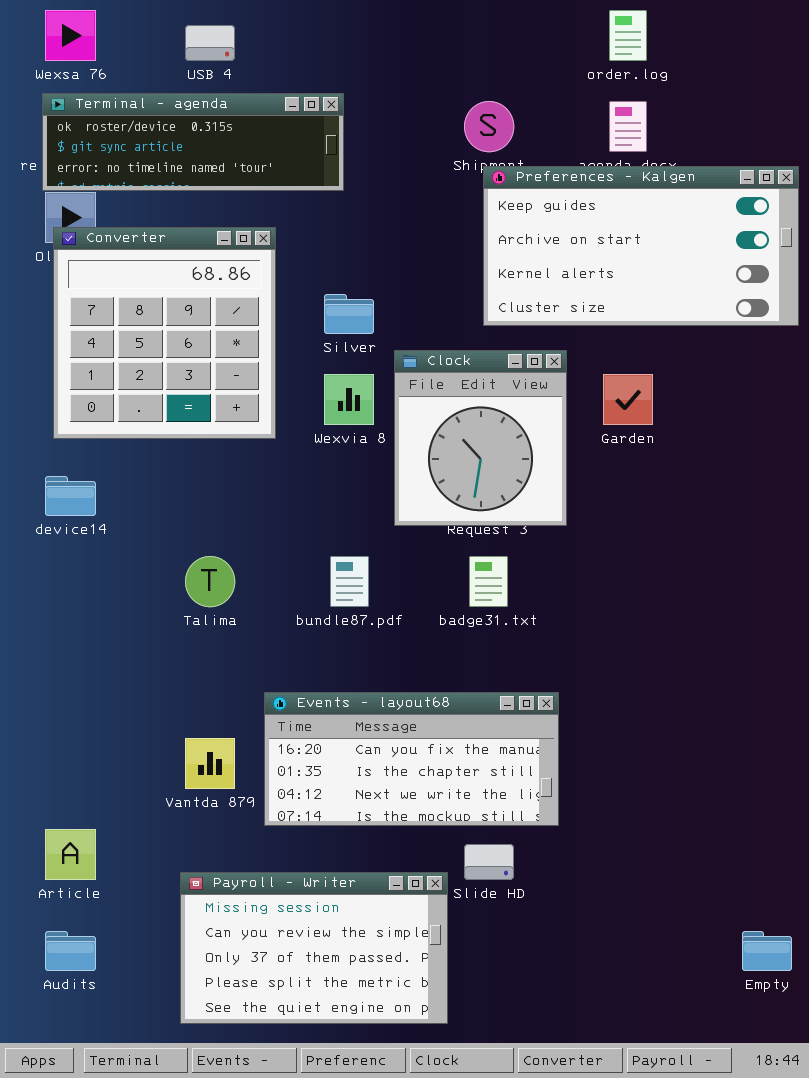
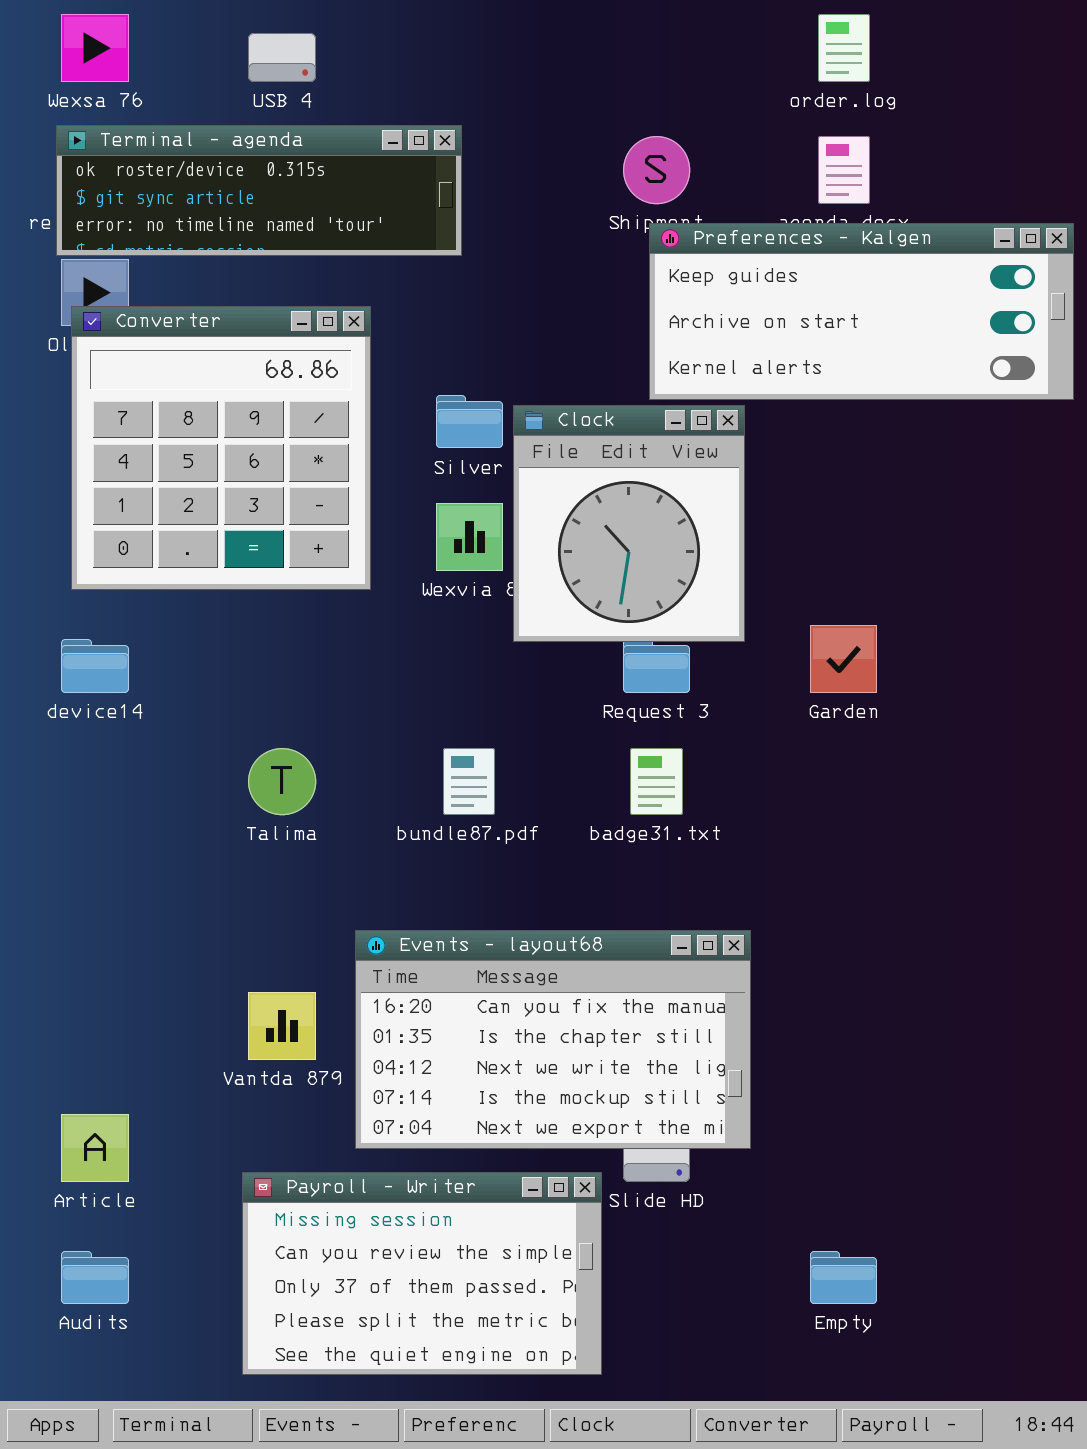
Preferences - Kalgen: [483,166,799,326] -> [649,223,1074,400], resized
Clock: [394,350,567,526] -> [513,405,745,642], moved
Garden: [603,374,653,425] -> [810,625,877,693], moved
Events - layout68: [264,692,559,826] -> [355,930,751,1149], resized
Empty: [742,931,792,971] -> [810,1251,877,1304], moved

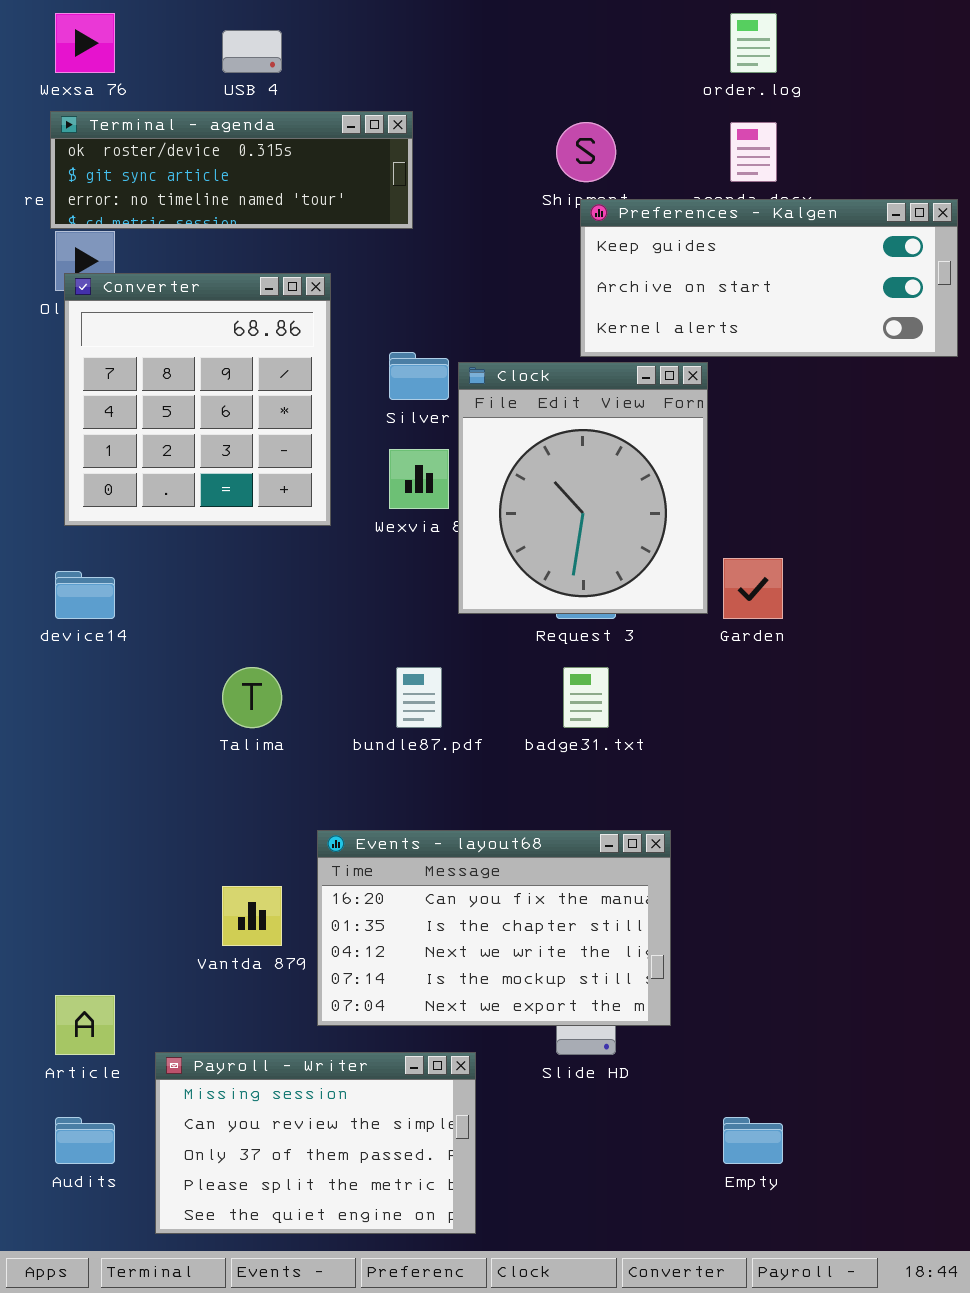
Clock: [513,405,745,642] -> [458,362,708,614], resized
Payroll - Writer: [242,1172,602,1375] -> [155,1052,476,1234], moved

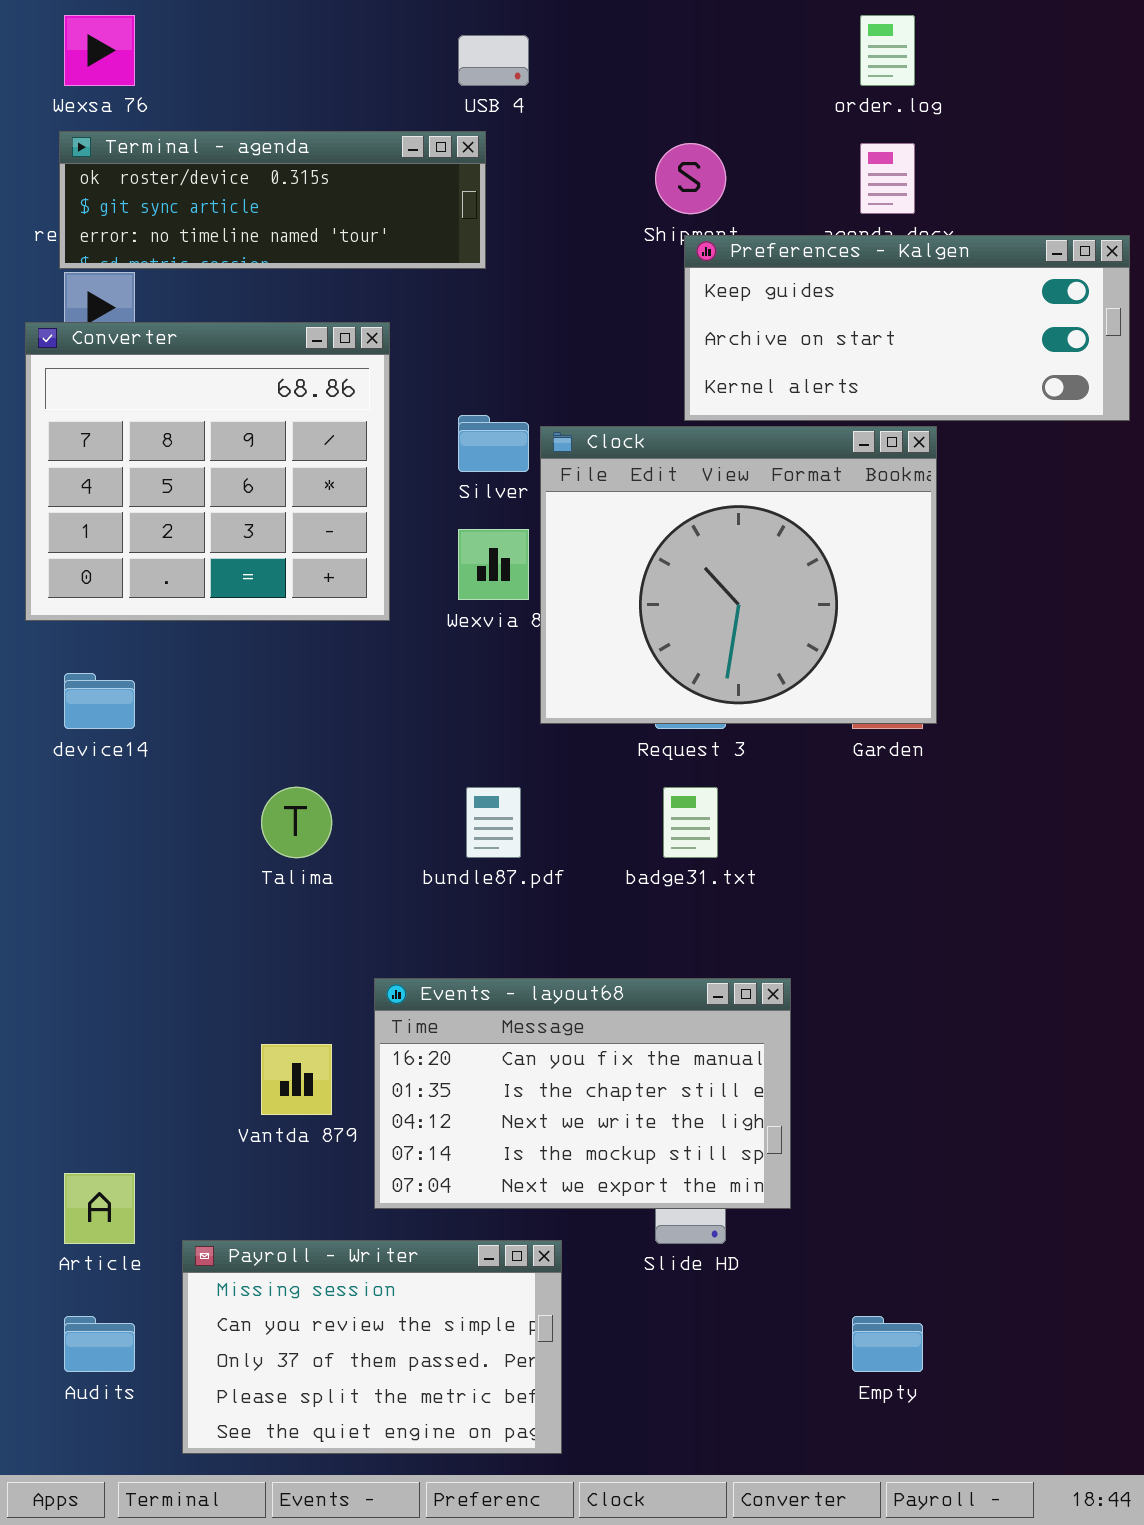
USB 4: [222,30,282,73] -> [458,35,529,86], moved
Converter: [64,273,331,526] -> [25,322,390,621], resized
Clock: [458,362,708,614] -> [540,426,937,724], resized

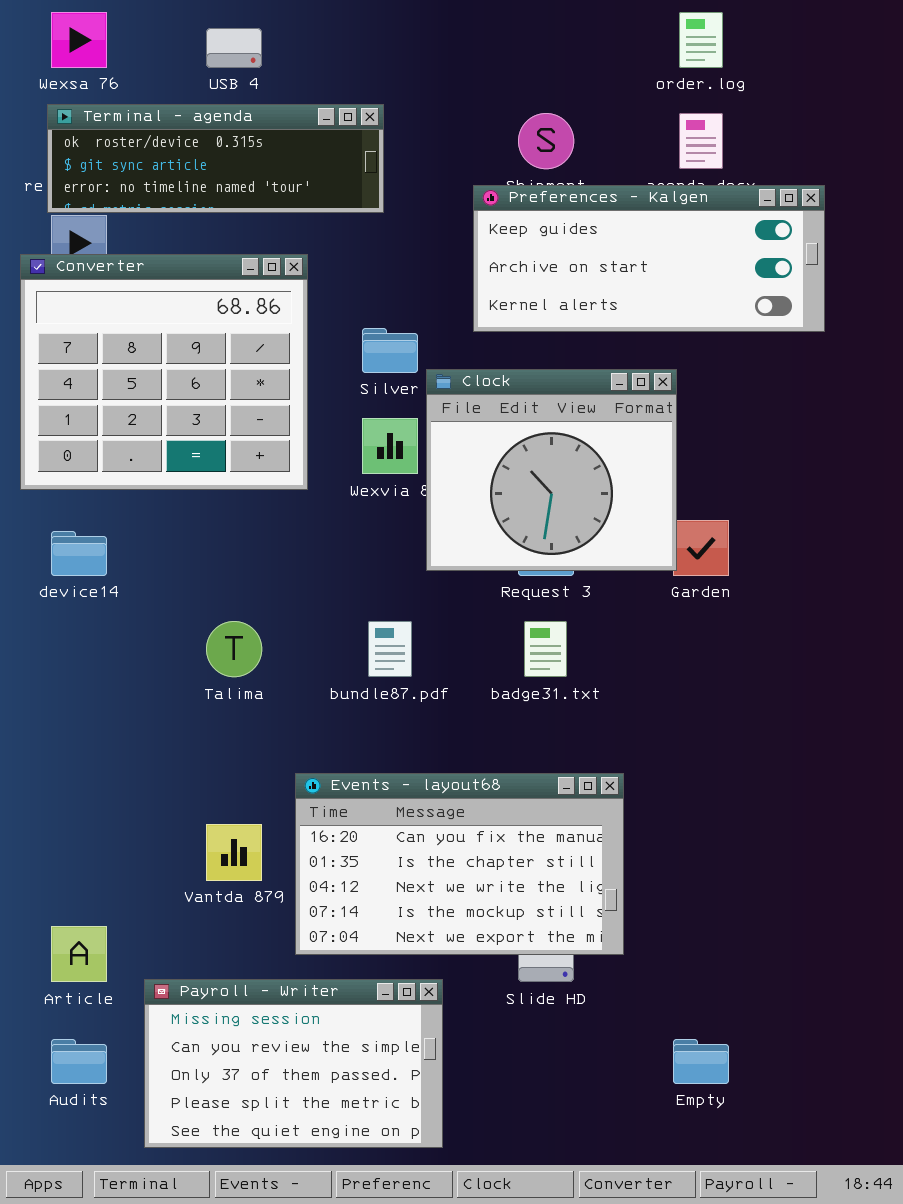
USB 4: [458,35,529,86] -> [206,28,262,68], moved
Preferences - Kalgen: [684,235,1130,421] -> [473,185,825,332], moved
Clock: [540,426,937,724] -> [426,369,677,571], resized

